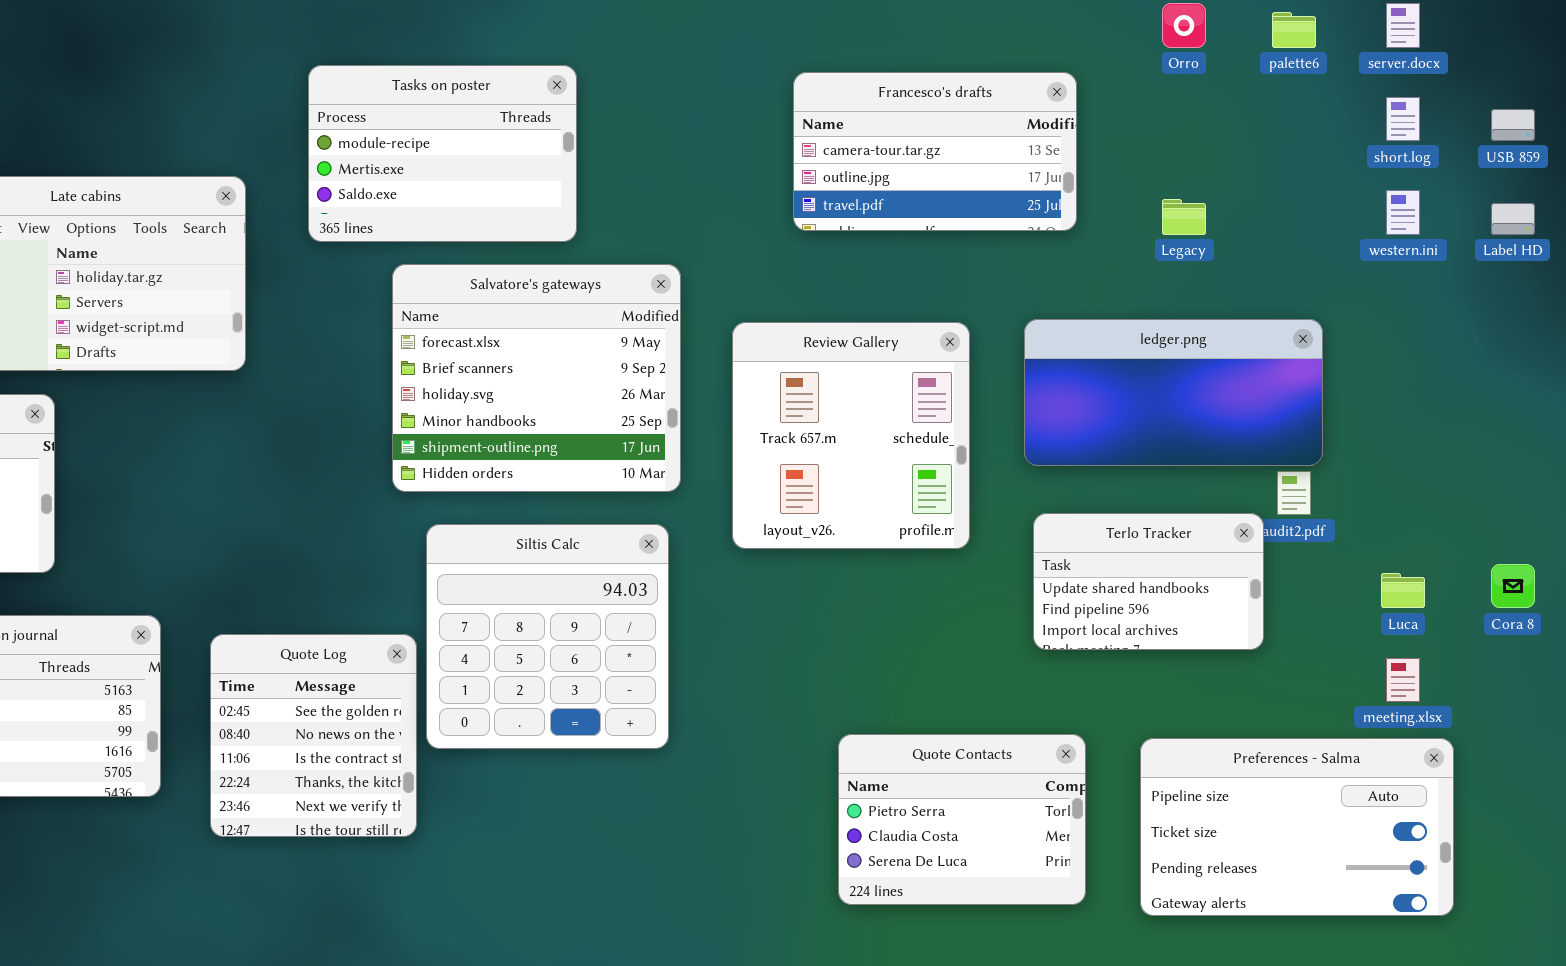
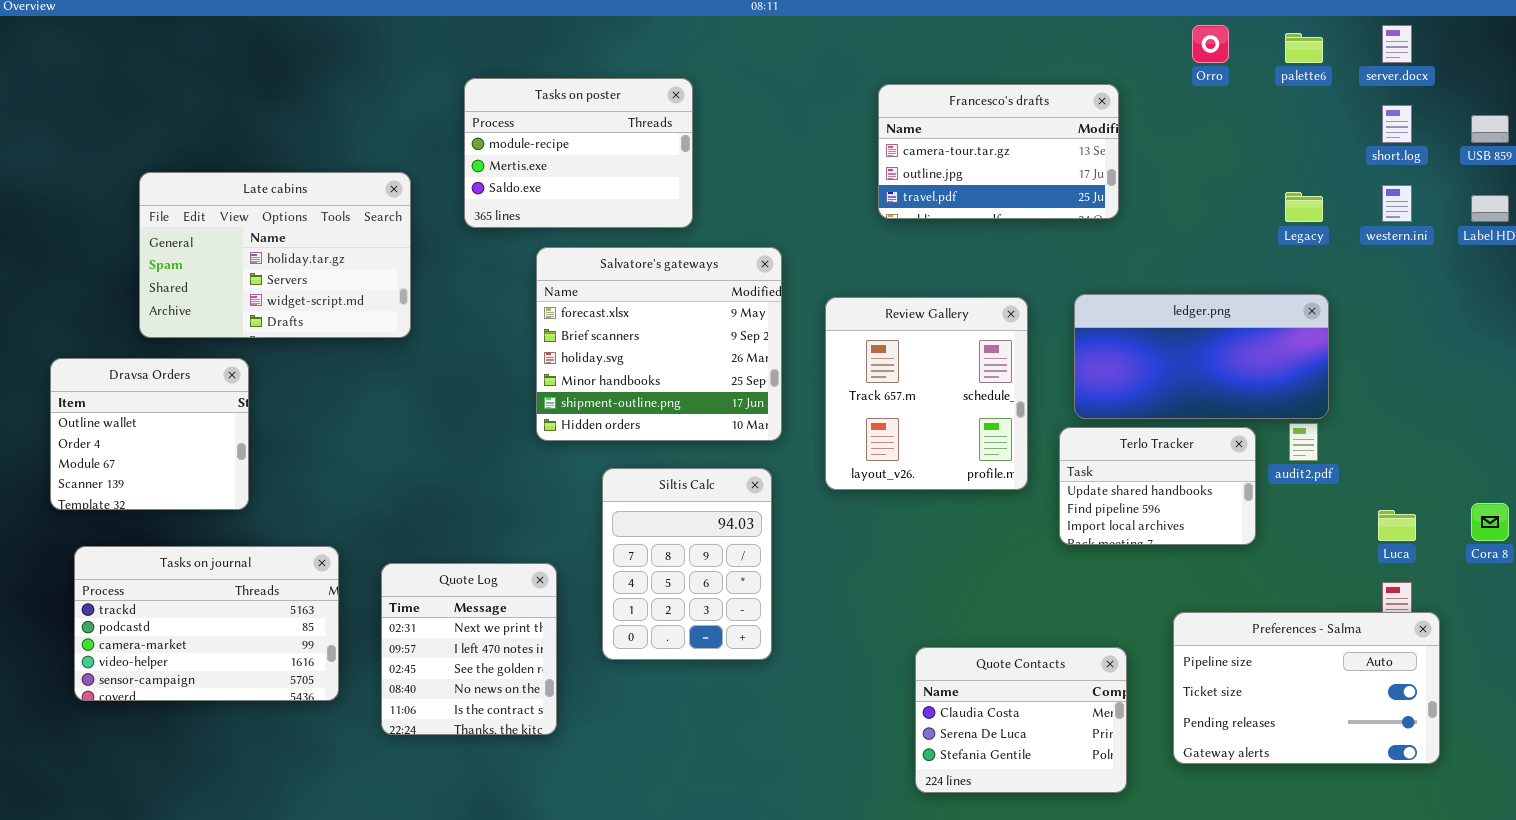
Legacy: [1162,199,1206,235] -> [1285,192,1323,222], moved
Terlo Tracker: [1033,513,1264,650] -> [1059,427,1256,545], moved
Siltis Calc: [426,524,669,749] -> [602,468,772,660], resized
Quote Log: [210,634,417,837] -> [381,563,557,735], scrolled up 2 rows
Quote Contacts: [838,734,1086,905] -> [915,647,1127,793], scrolled down 1 row
Preferences - Salma: [1140,738,1454,916] -> [1173,612,1440,764], moved

